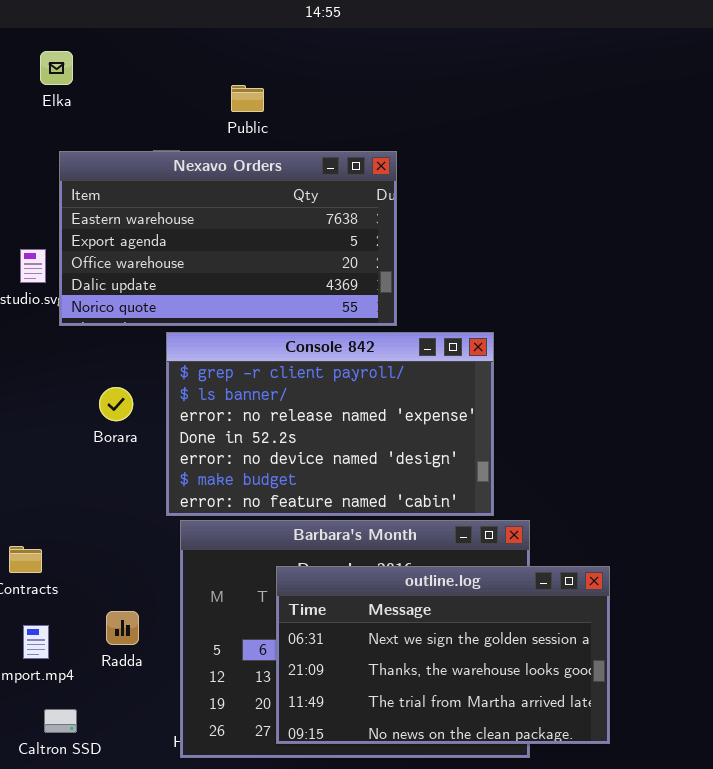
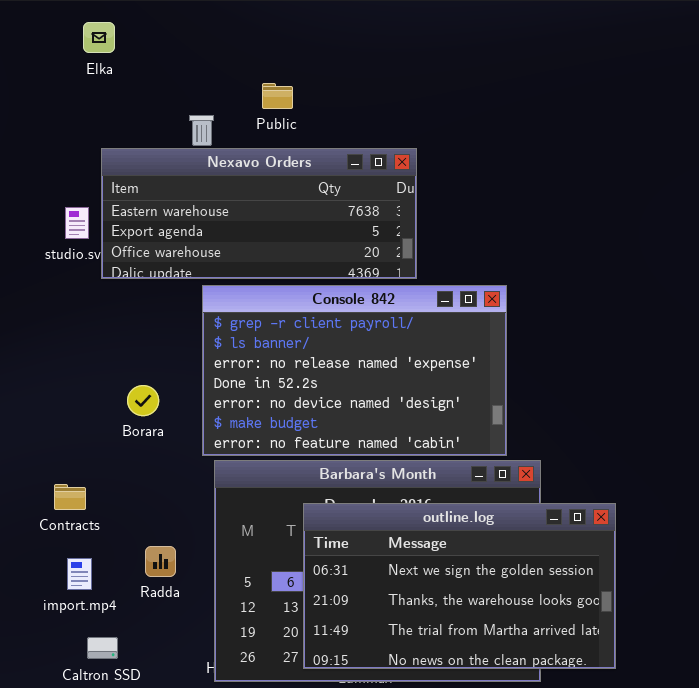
Public: [231,85,264,112] -> [262,83,293,109], moved
Nexavo Orders: [59,151,397,326] -> [101,148,417,279], resized
Borara: [99,387,133,421] -> [127,385,159,416], moved

